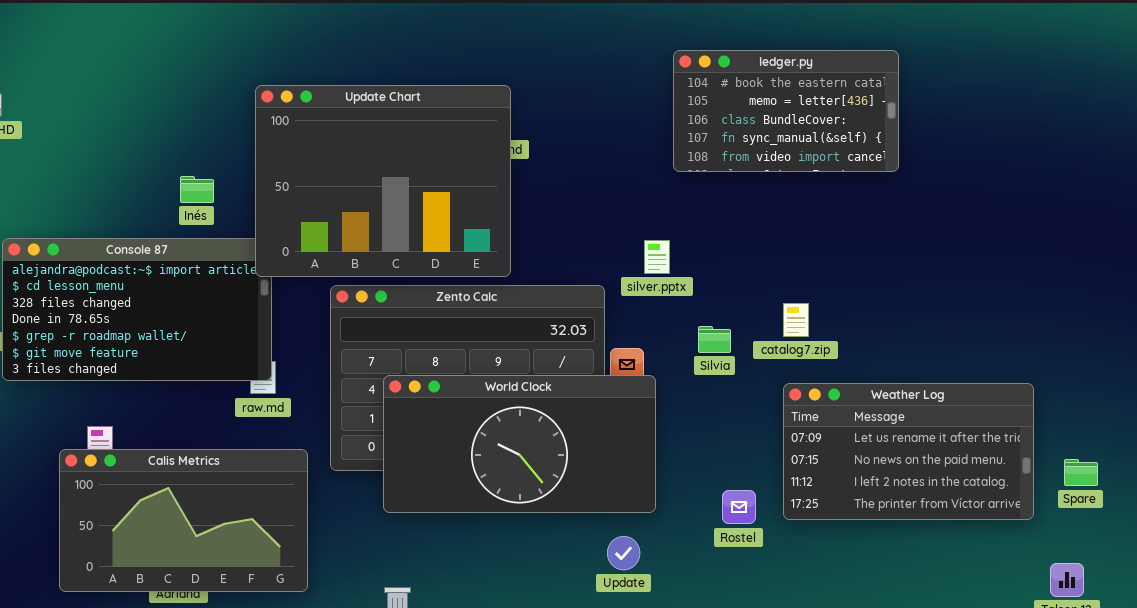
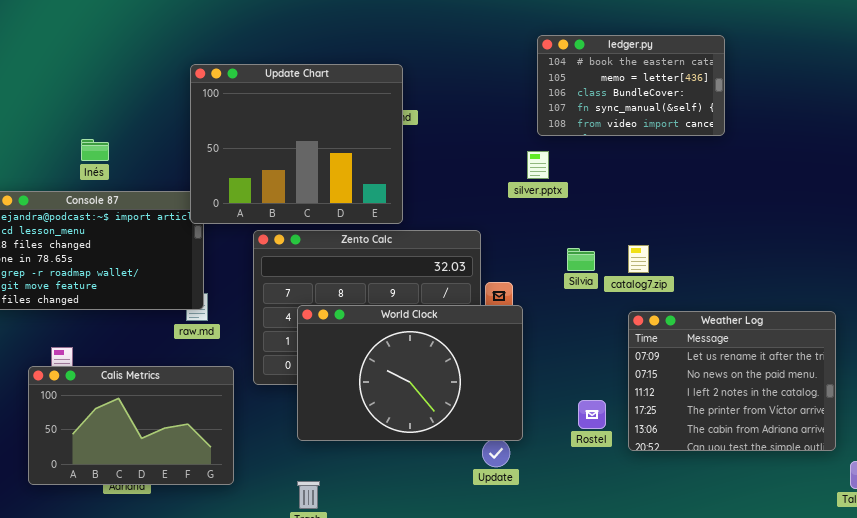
Inés: [180,176,214,203] -> [81,139,109,161], moved
silver.pptx: [644,240,670,274] -> [527,151,549,179], moved
Silvia: [698,326,731,353] -> [567,248,595,271], moved
World Clock: [383,375,656,513] -> [297,305,523,441], resized
Weather Log: [783,383,1034,520] -> [628,311,836,451], resized

